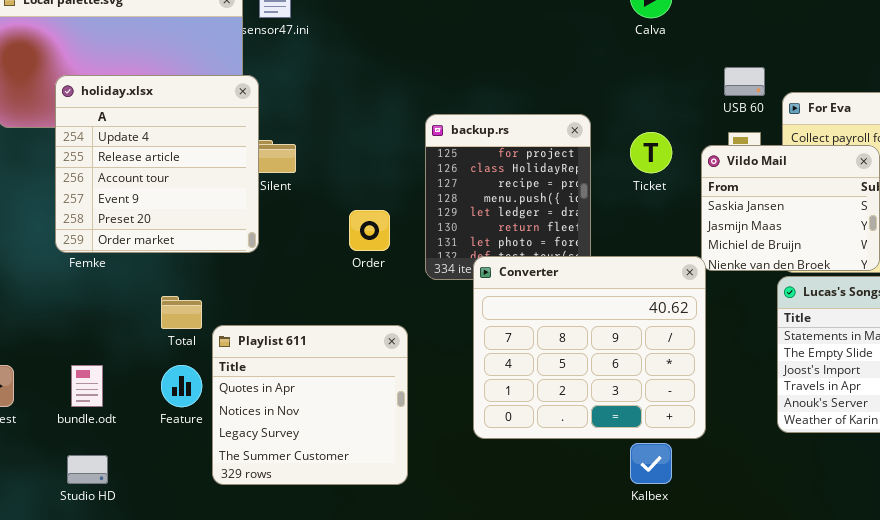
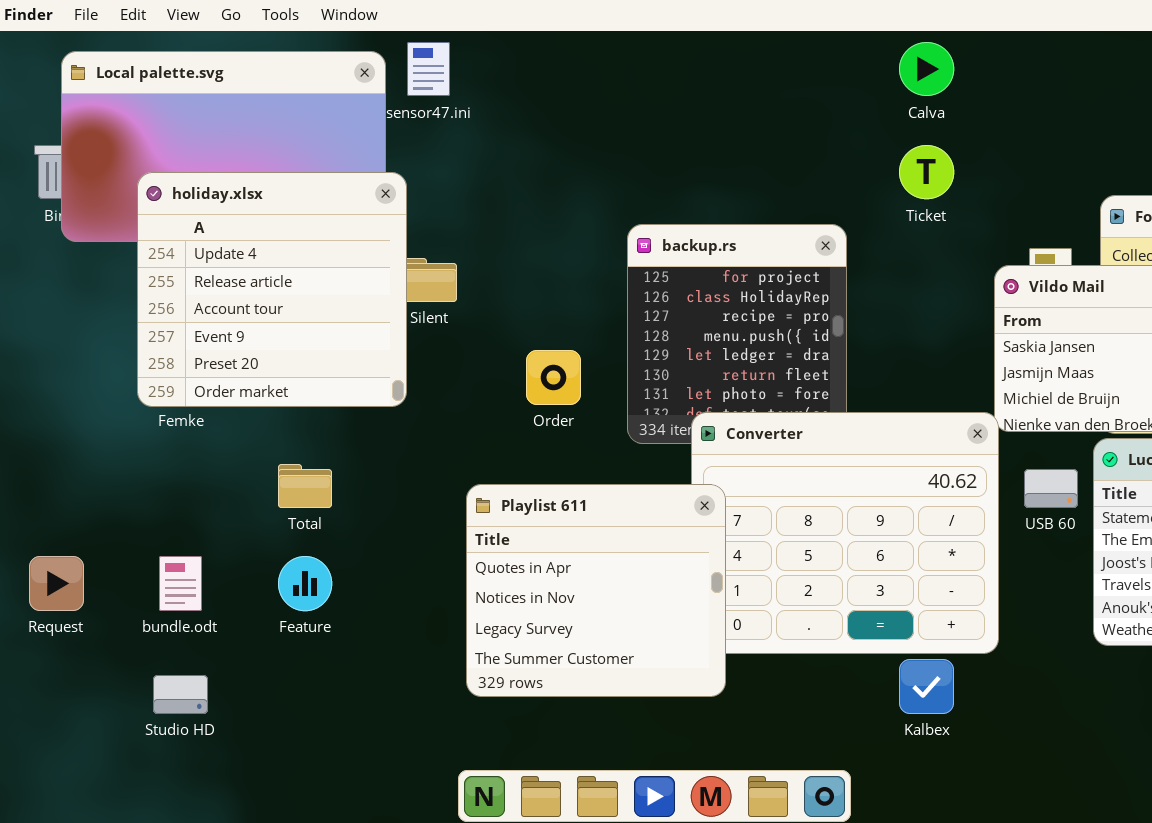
USB 60: [724,67,765,96] -> [1024,469,1078,508], moved
Ticket: [630,132,672,173] -> [899,145,954,199], moved
Playlist 611: [212,325,408,485] -> [466,484,726,697], moved

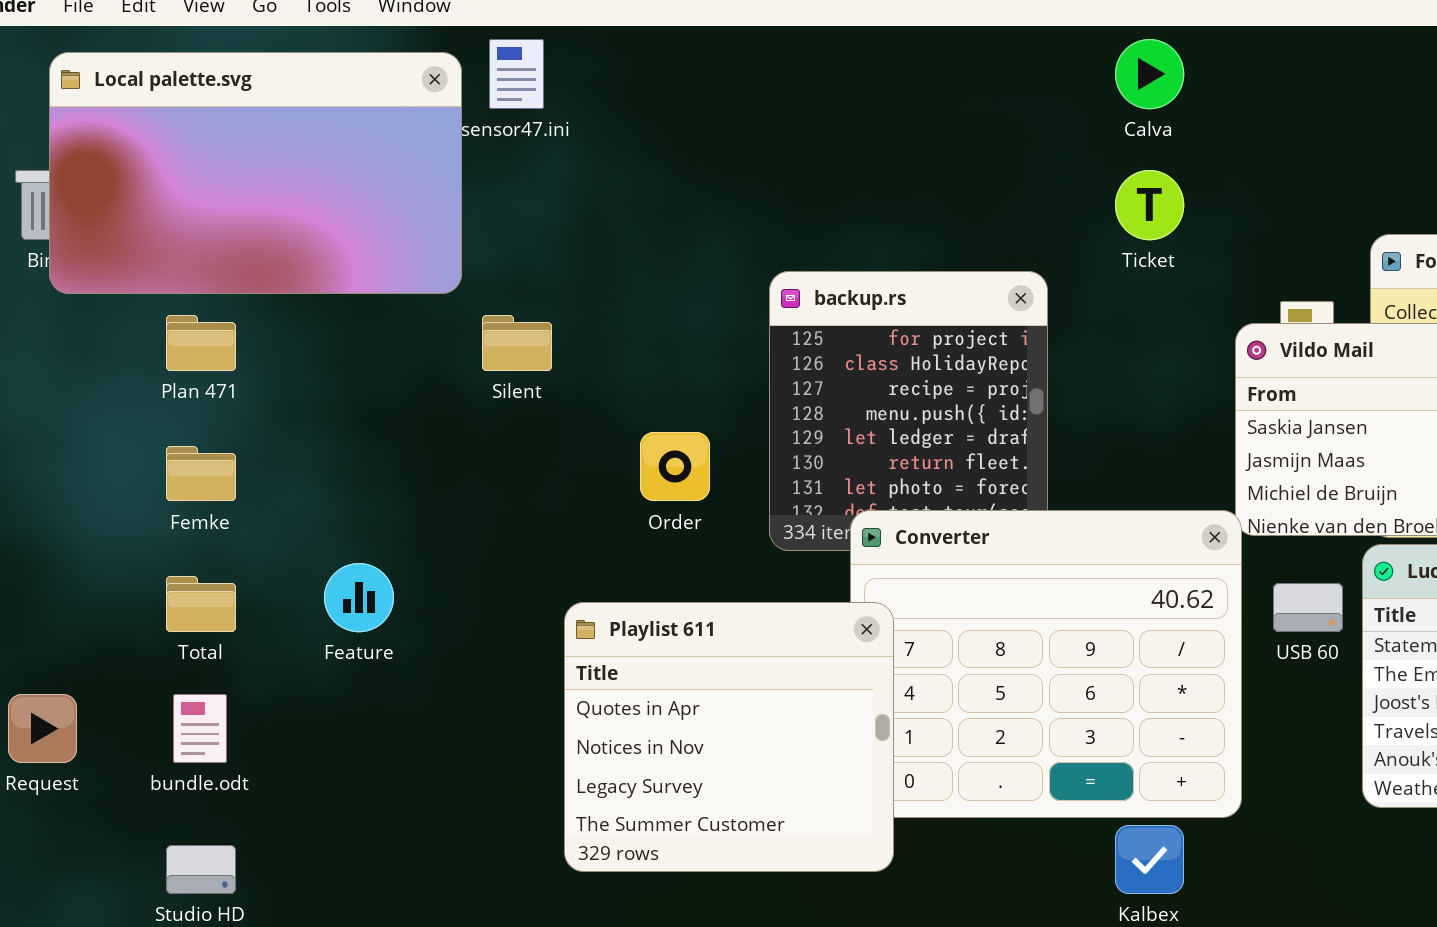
holiday.xlsx: [137,172,407,407] -> none, closed
Total: [278,464,332,508] -> [166,576,236,632], moved
Feature: [278,556,332,611] -> [324,563,394,632], moved

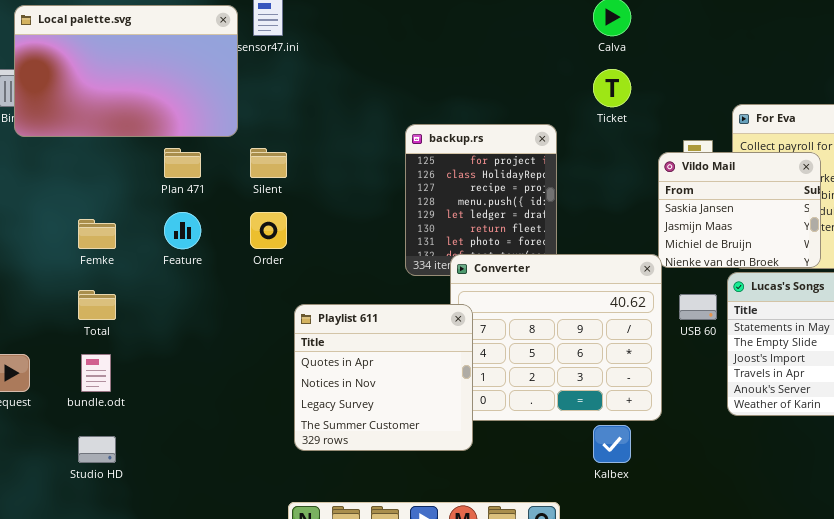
Plan 471: [166,315,236,371] -> [164,148,201,178], moved
Order: [640,432,710,501] -> [250,212,287,249], moved
Feature: [324,563,394,632] -> [164,212,201,249], moved

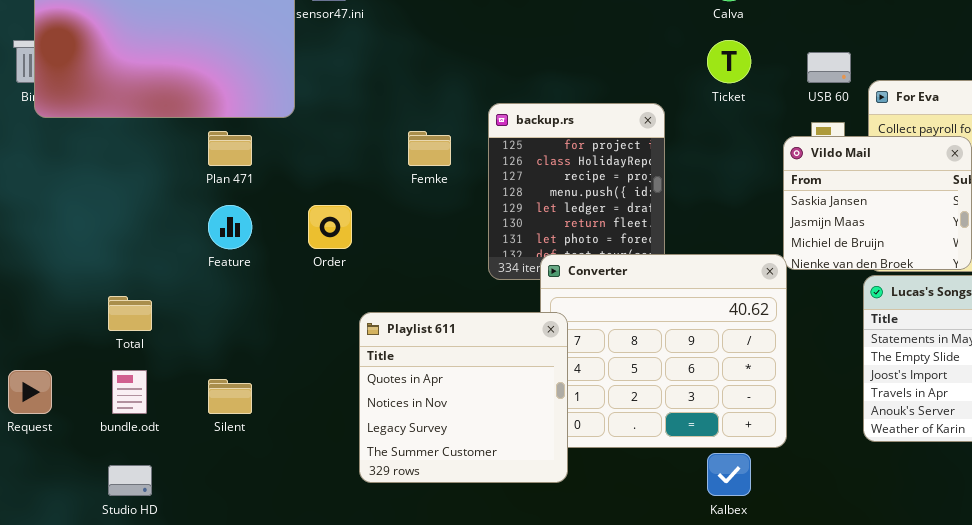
Silent: [250,148,287,178] -> [208,379,252,414], moved
Femke: [78,219,116,249] -> [408,131,451,166], moved
USB 60: [679,294,717,320] -> [807,52,851,83], moved

